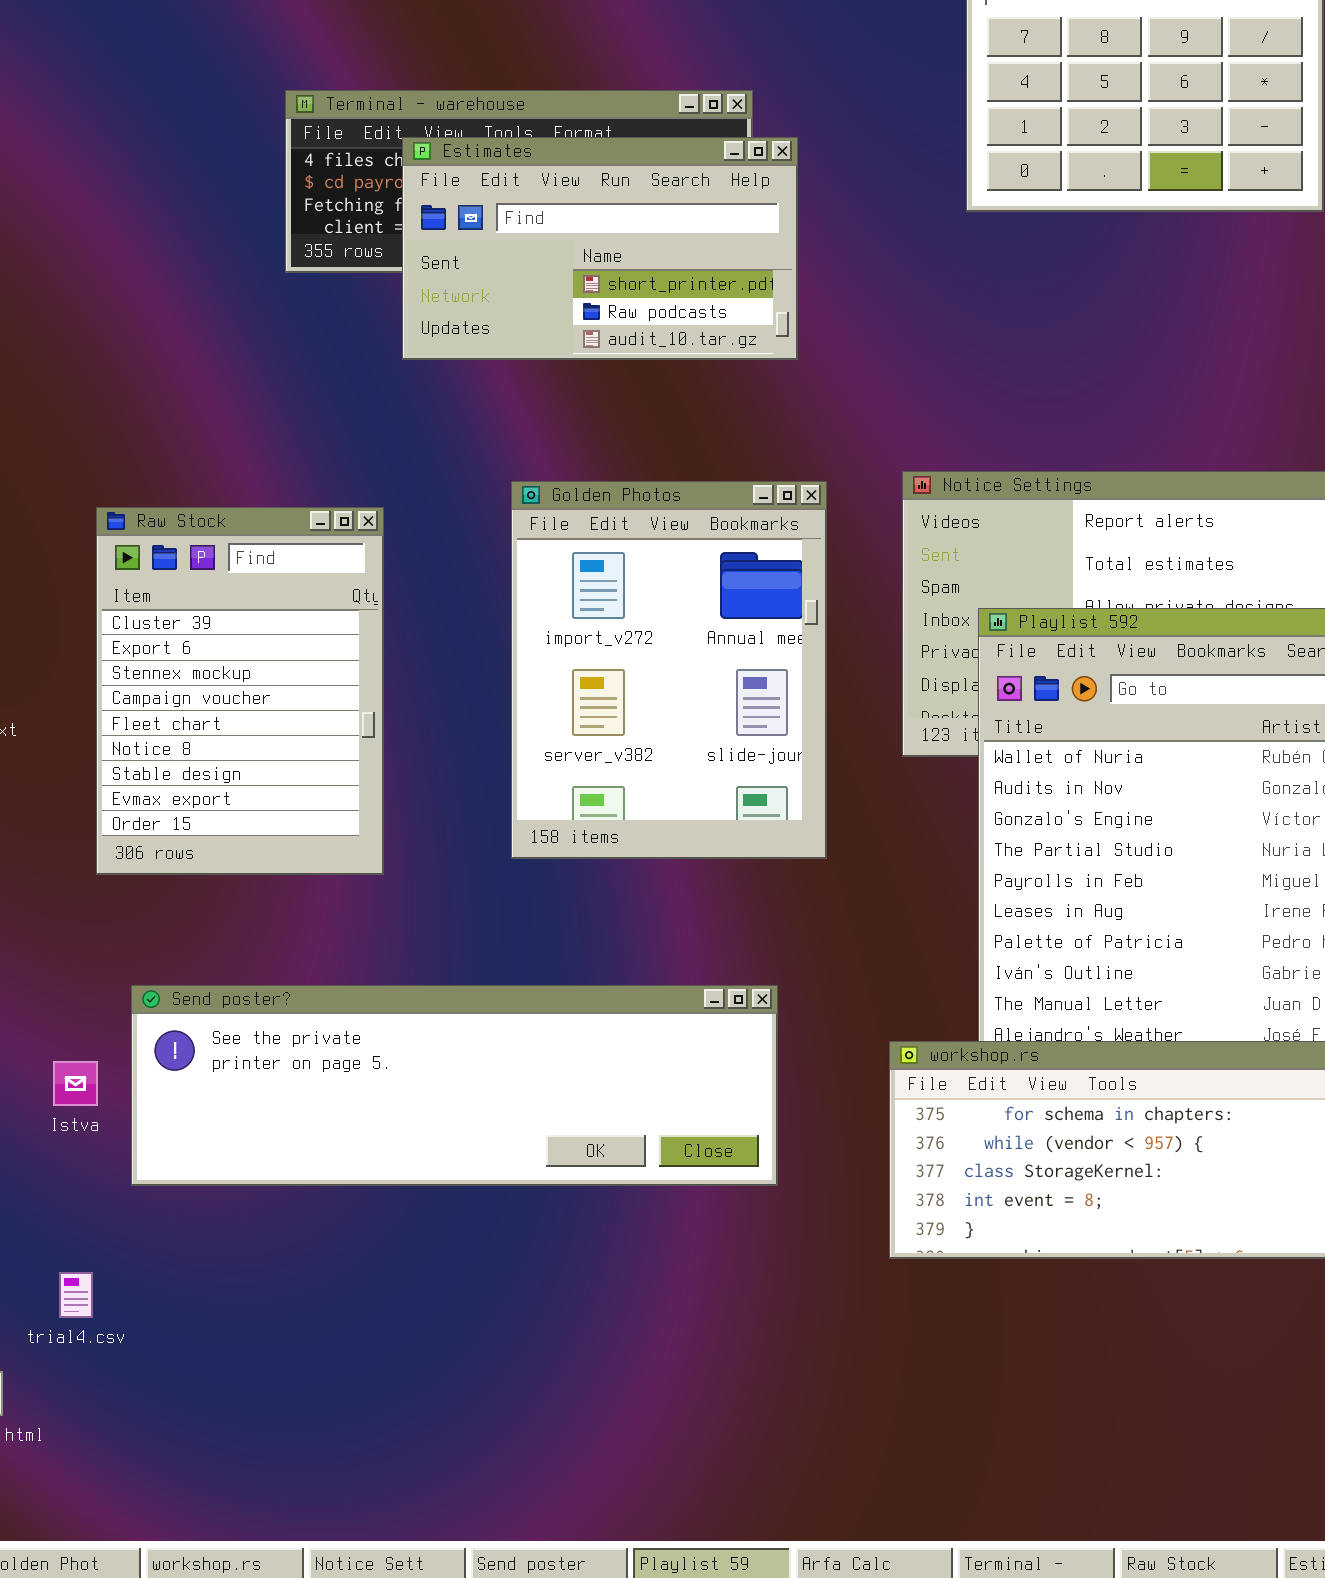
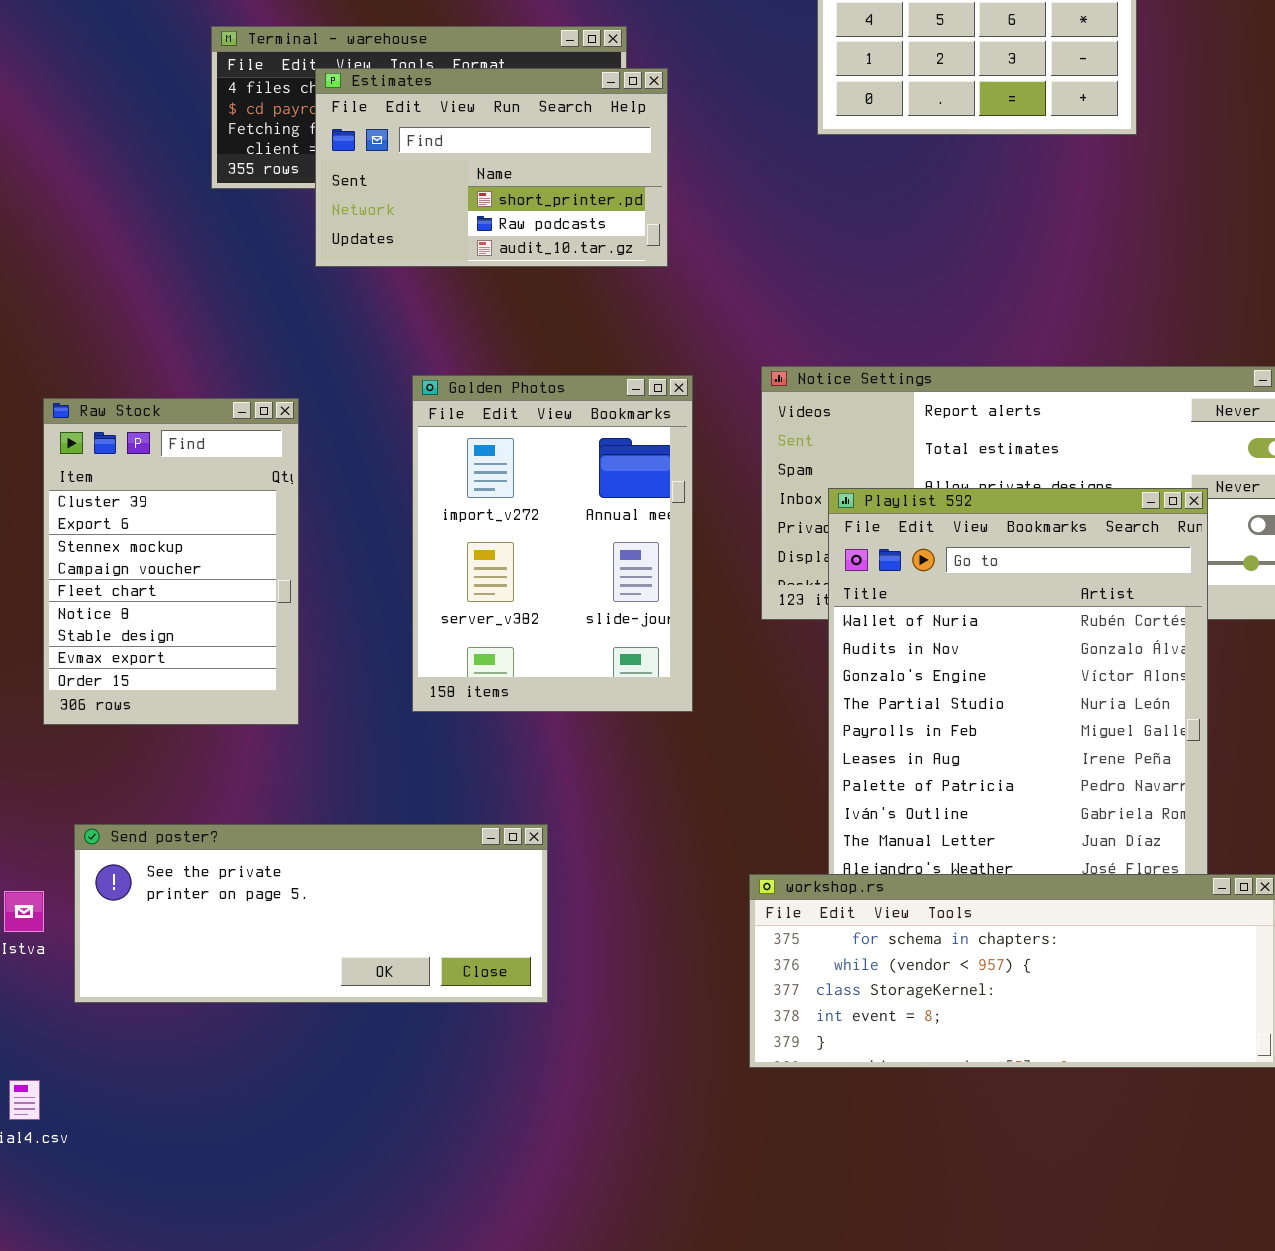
Send poster?: [131,985,778,1186] -> [74,824,548,1003], resized

